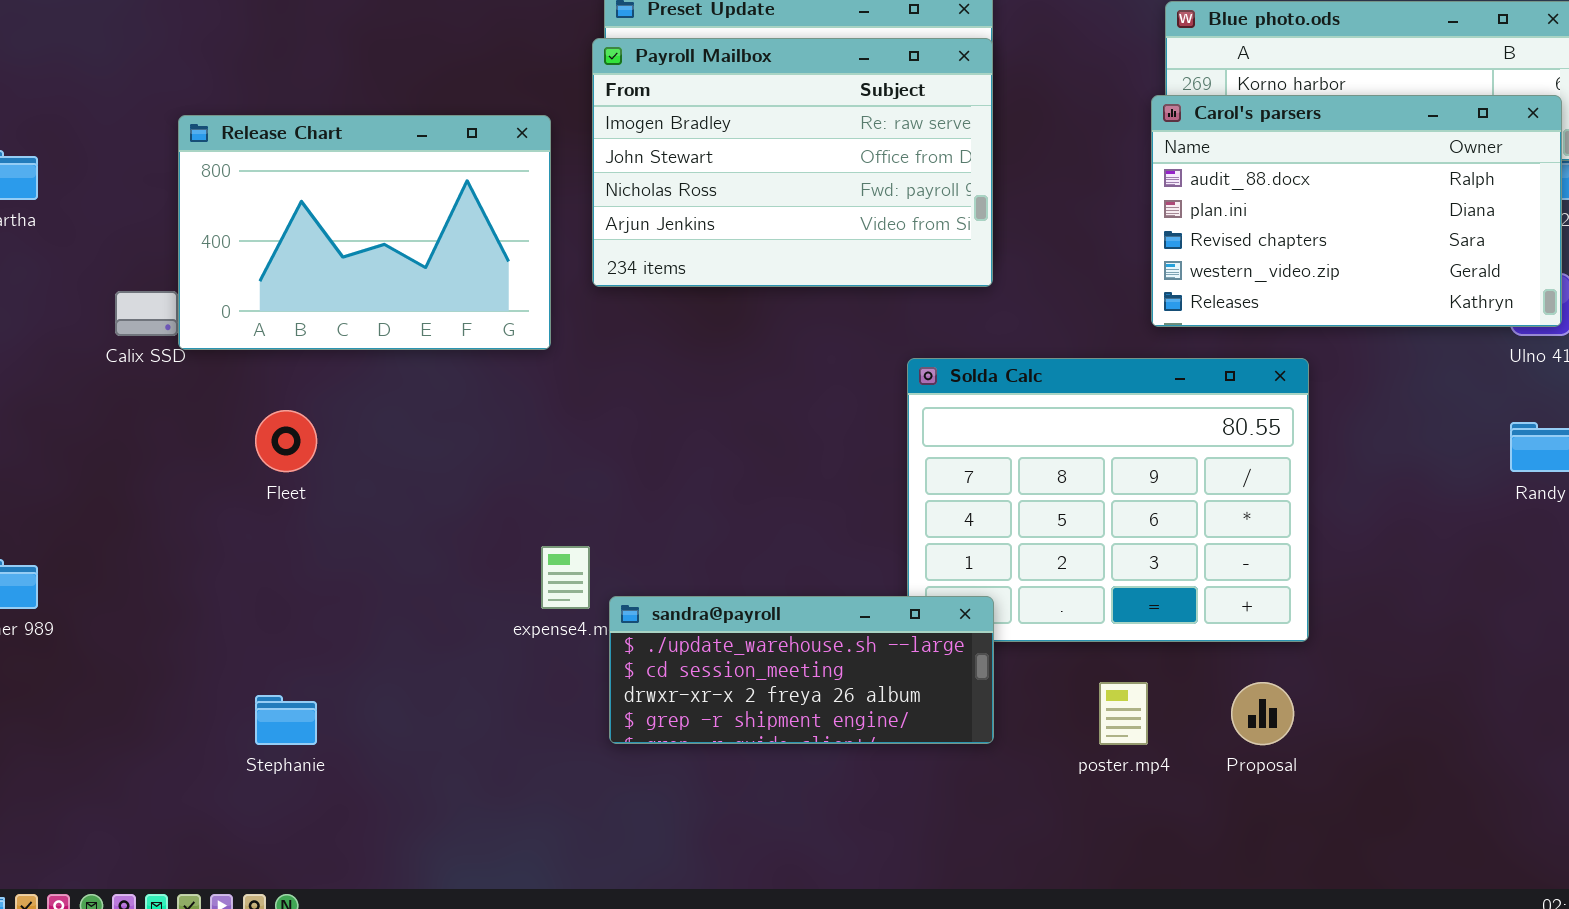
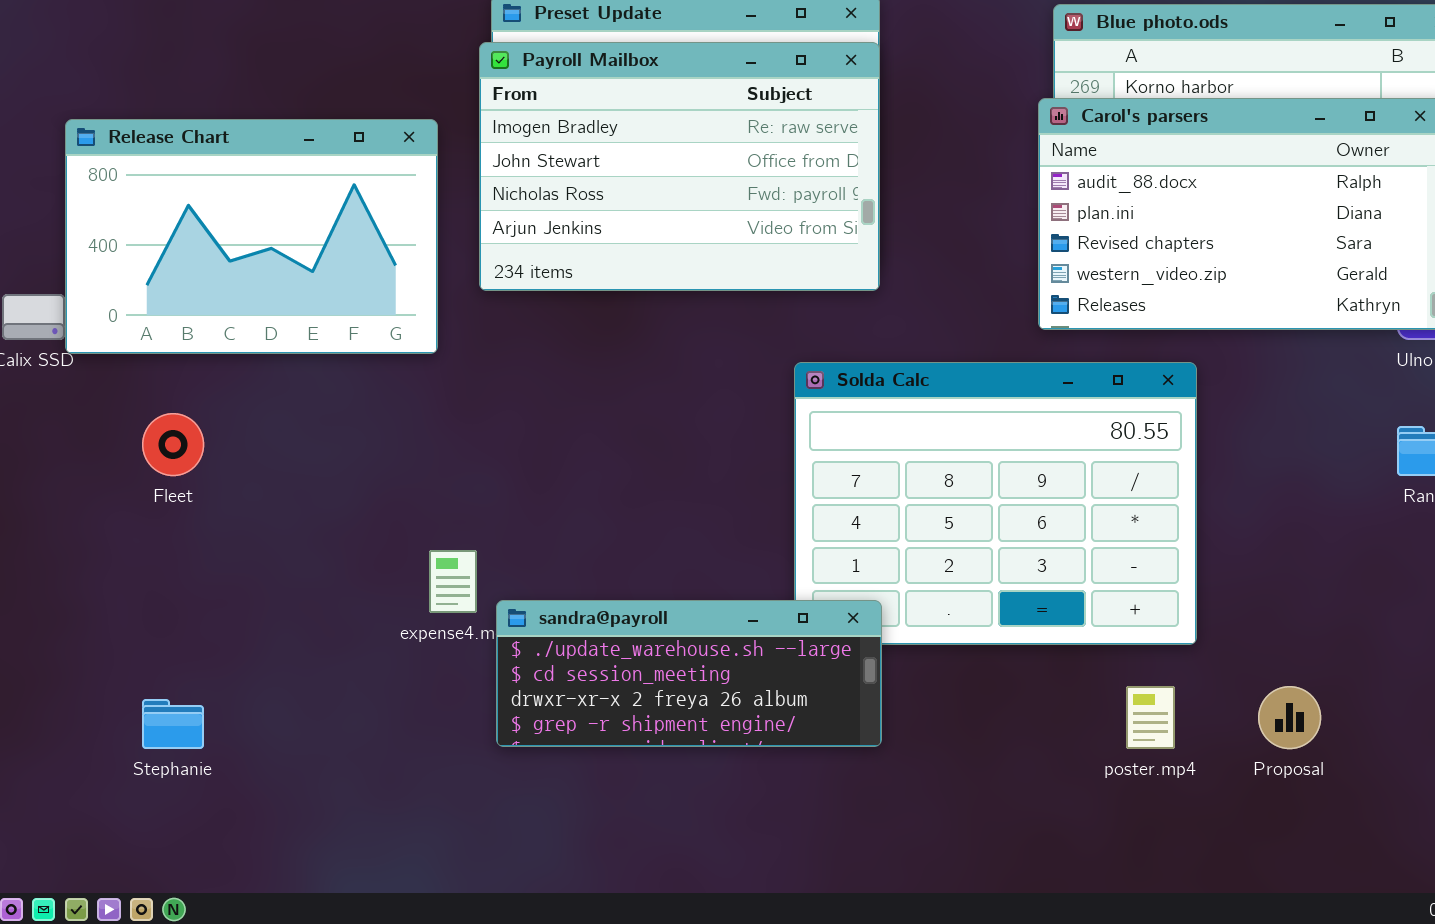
poster.mp4: [1099,682,1148,745] -> [1126,686,1175,749], moved
Proposal: [1231,682,1294,745] -> [1258,686,1321,749], moved

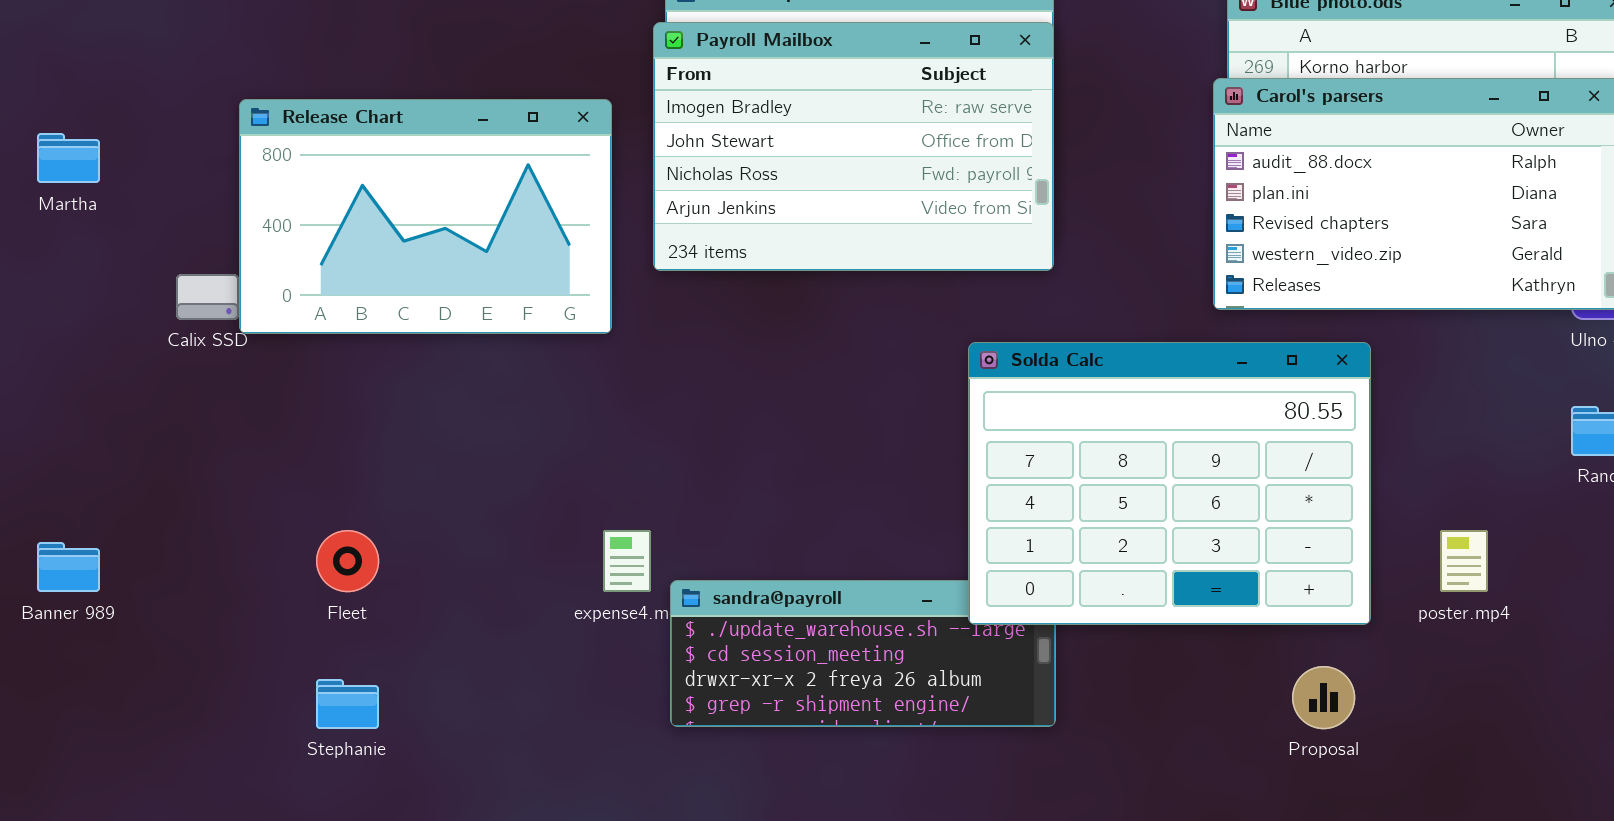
Solda Calc: [794,362,1197,645] -> [968,342,1371,625], raised
Fleet: [142,413,204,476] -> [316,530,379,592], moved
poster.mp4: [1126,686,1175,749] -> [1440,530,1488,592], moved
Proposal: [1258,686,1321,749] -> [1292,666,1355,729], moved

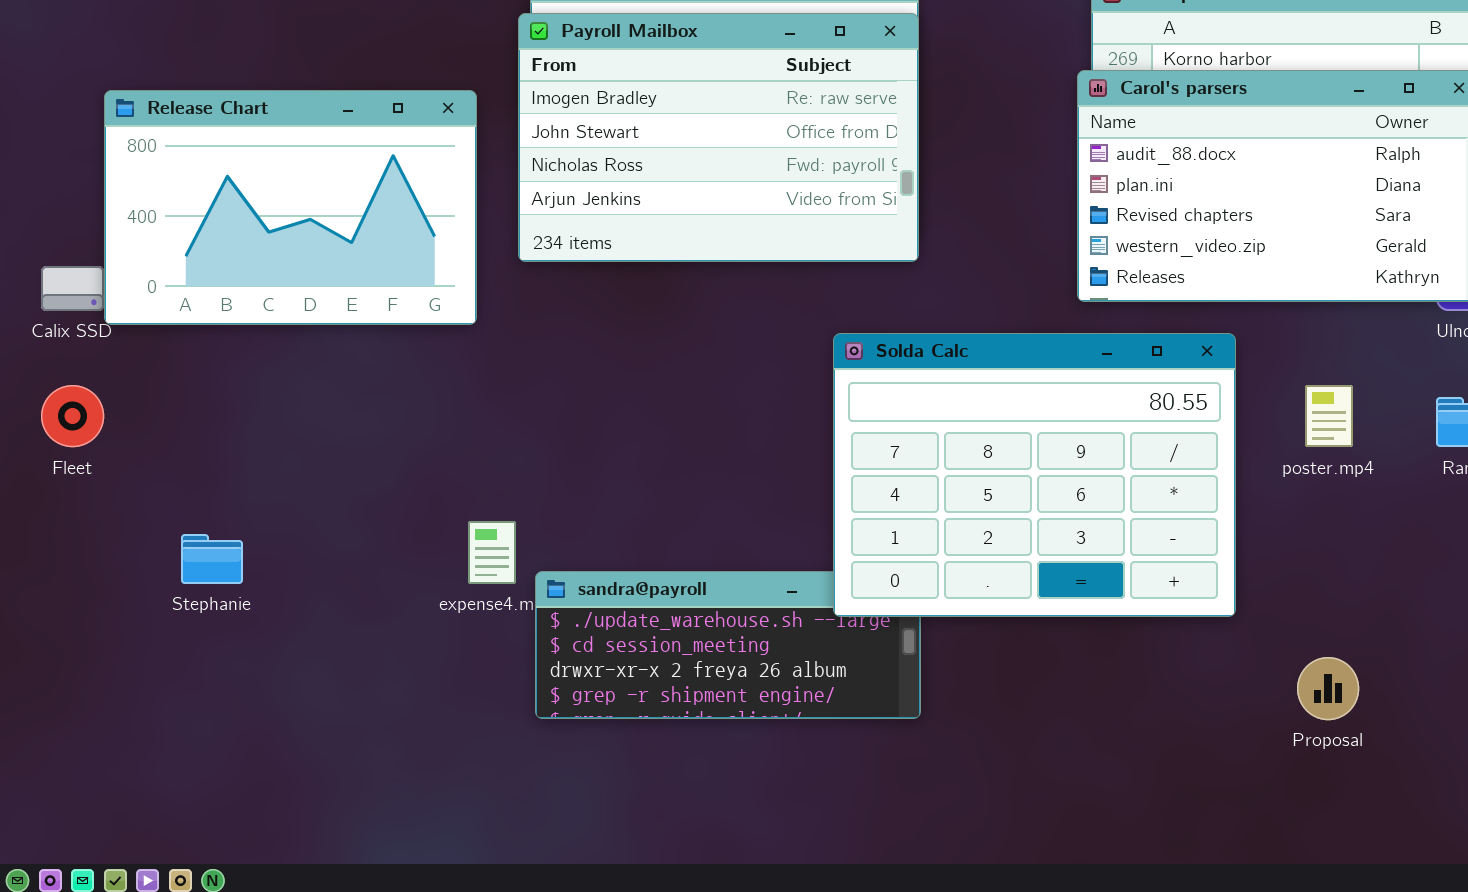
Fleet: [316,530,379,592] -> [41,385,104,447], moved
poster.mp4: [1440,530,1488,592] -> [1305,385,1353,447], moved
Proposal: [1292,666,1355,729] -> [1297,657,1359,720], moved
Stephanie: [316,679,379,729] -> [181,534,243,584], moved

